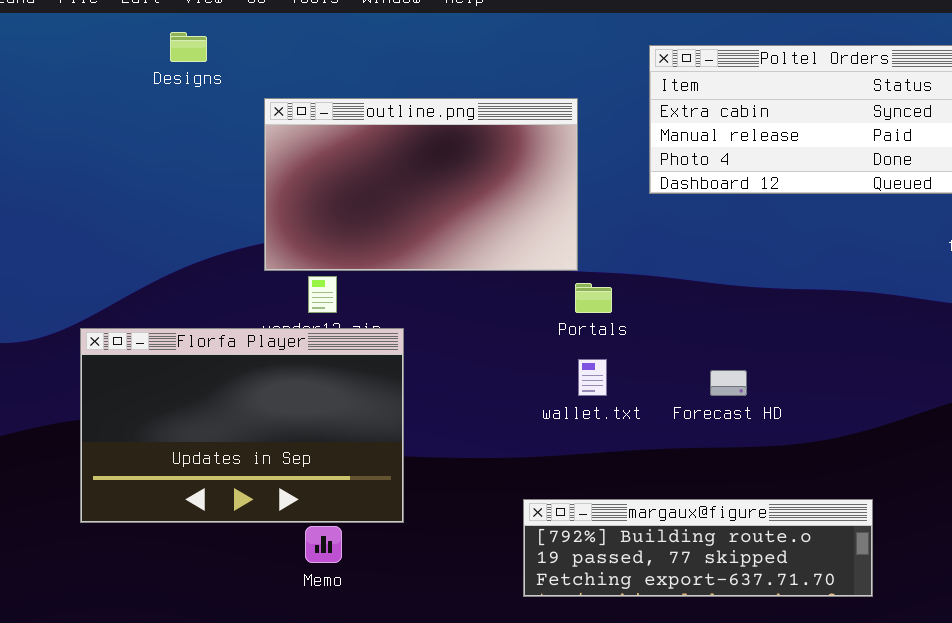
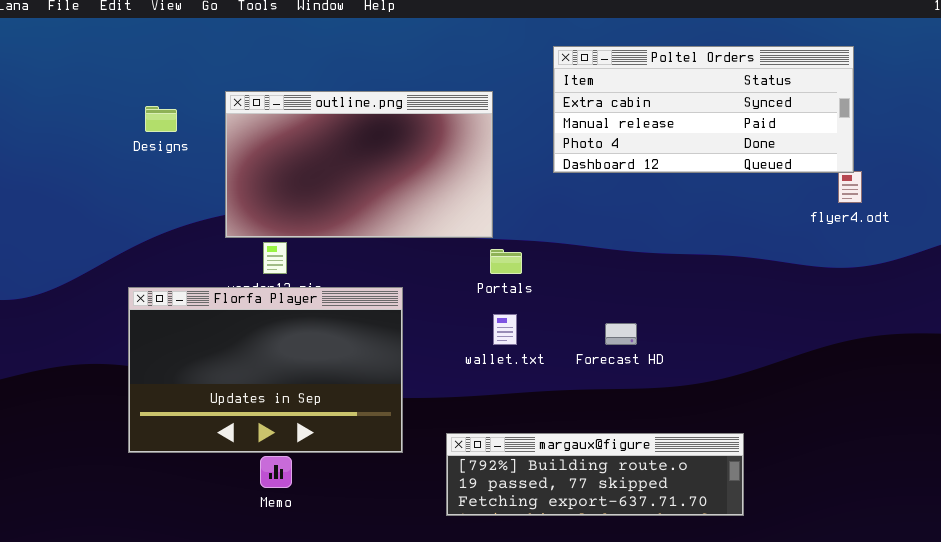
Designs: [170,32,207,62] -> [145,106,177,132], moved
Florfa Player: [80,328,404,523] -> [128,287,403,453], moved

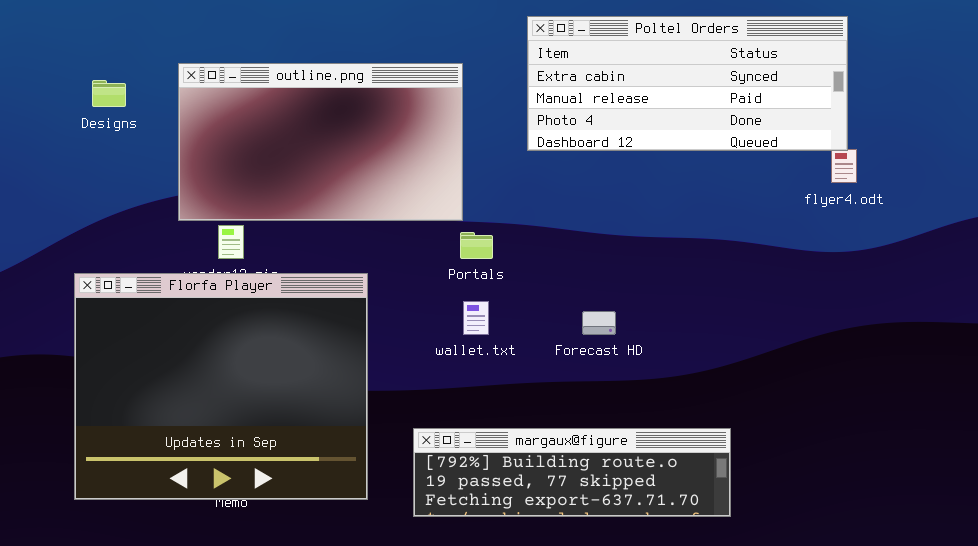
Florfa Player: [128,287,403,453] -> [74,273,368,500], resized

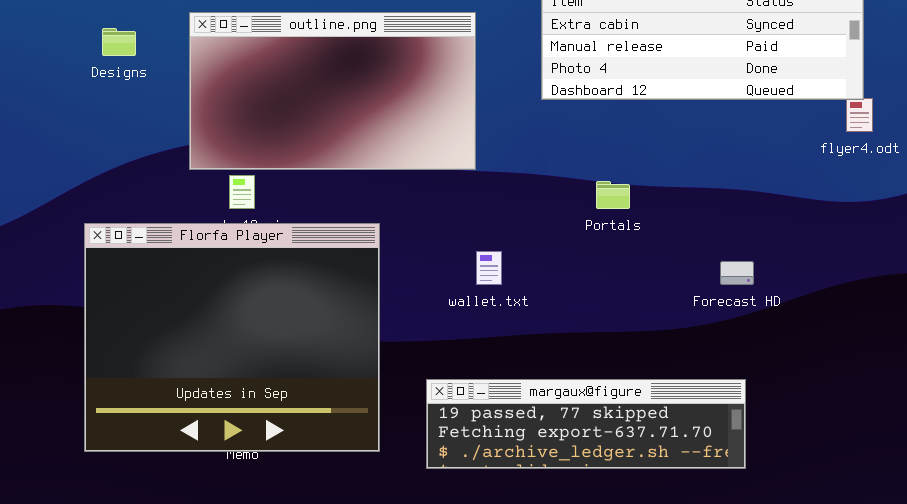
Portals: [460,232,493,259] -> [596,181,630,209], moved
Forecast HD: [582,311,616,335] -> [720,261,754,285], moved
margaux@figure: [413,428,731,517] -> [426,379,746,469], scrolled down 1 row

